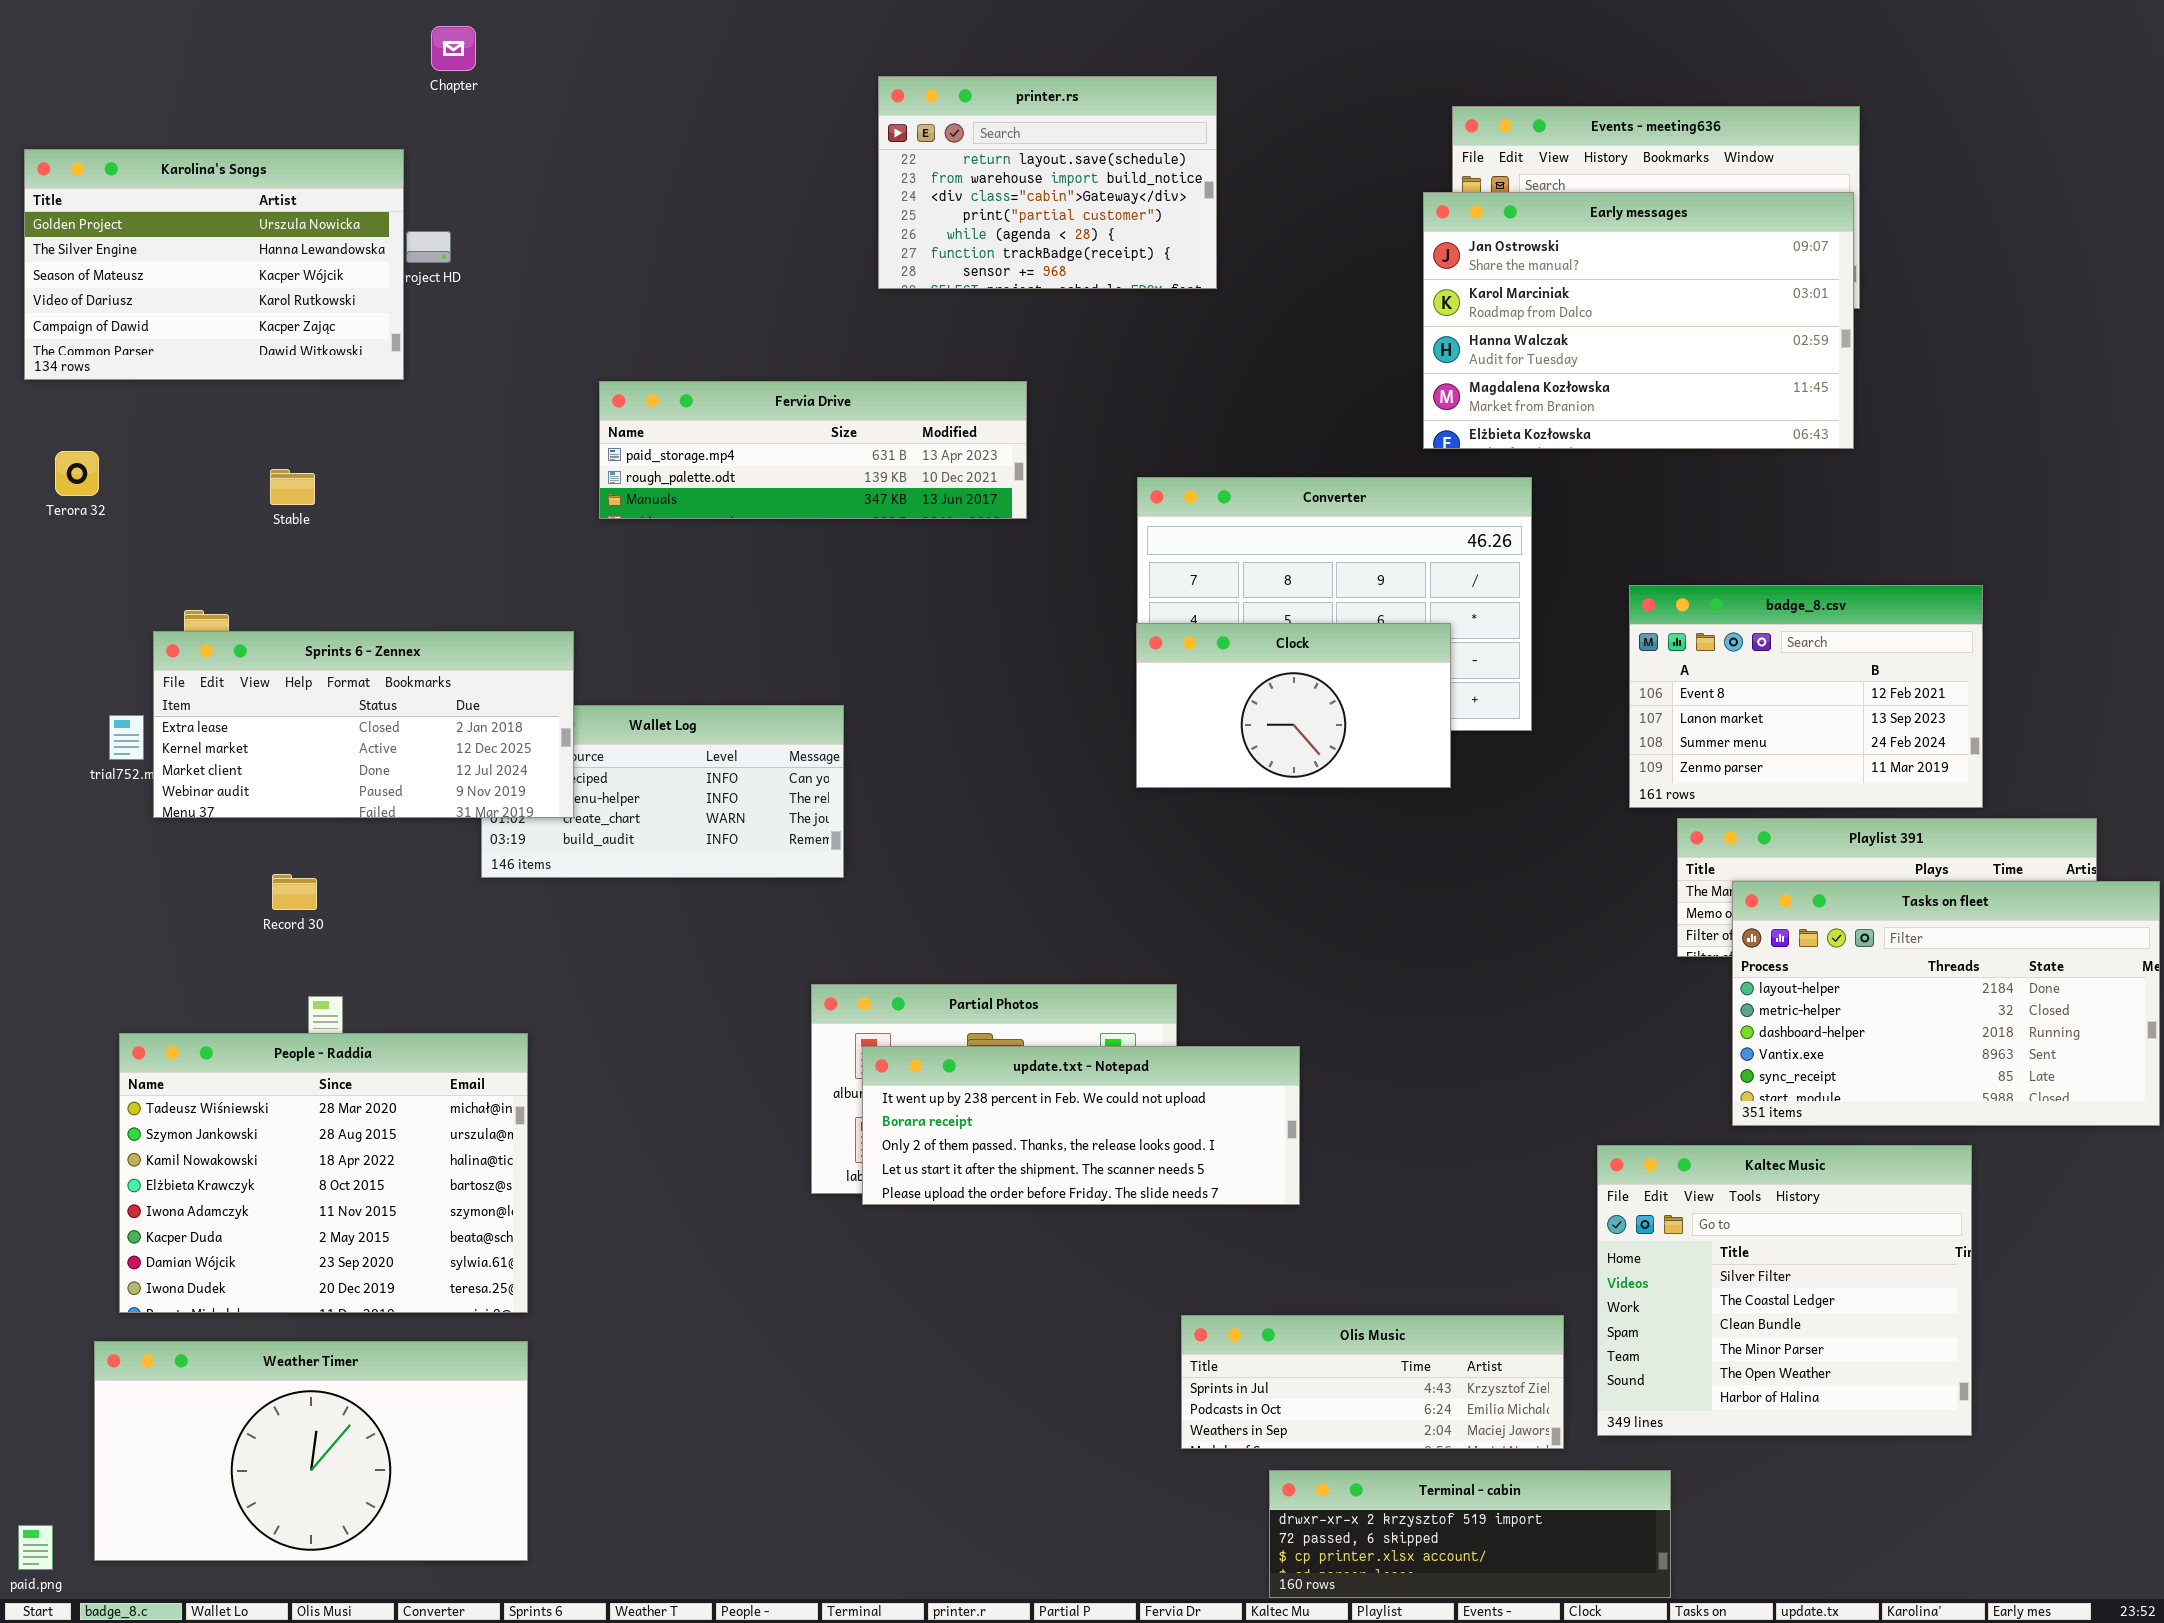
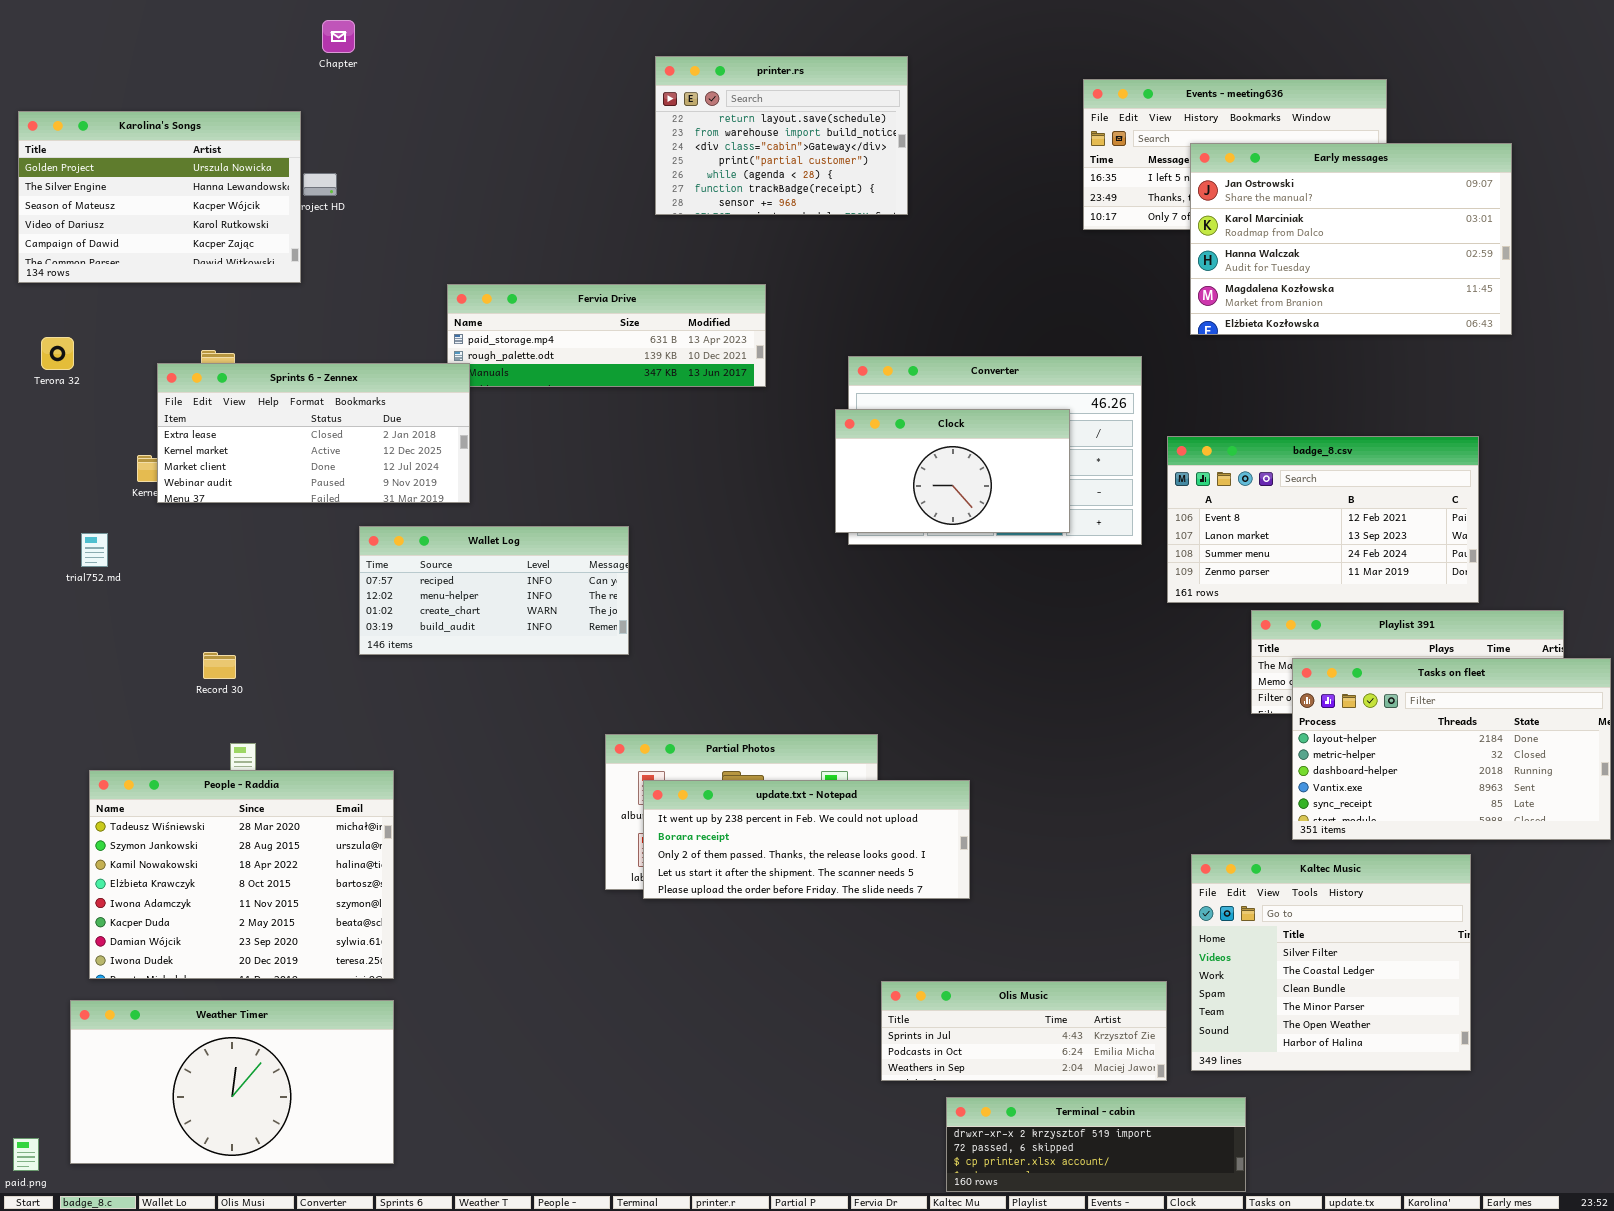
Early messages: [1423,192,1854,449] -> [1190,143,1512,335], moved
badge_8.csv: [1629,585,1983,808] -> [1167,436,1479,603], resized
Clock: [1136,623,1451,788] -> [835,409,1070,533], moved
Sprints 6 - Zennex: [153,631,574,818] -> [157,363,470,503], moved

